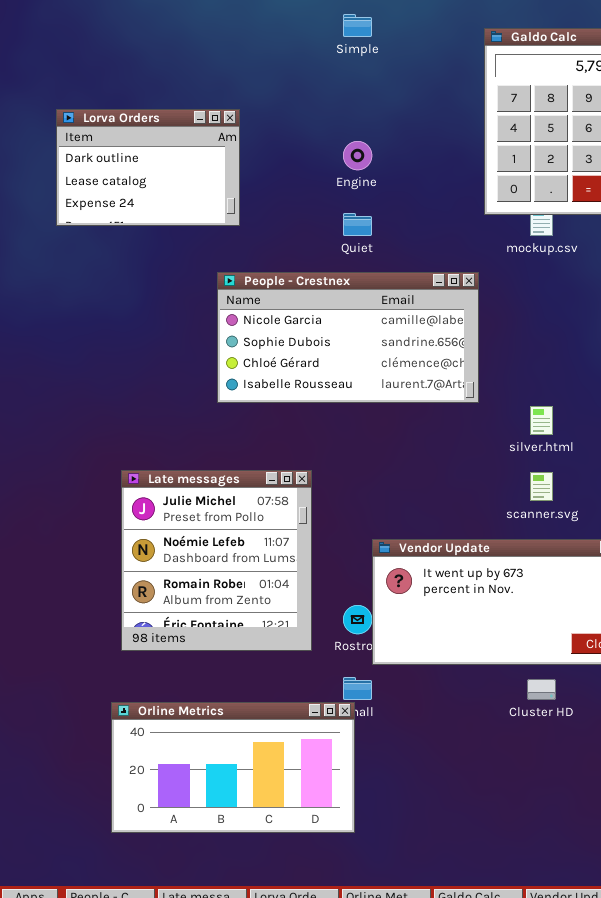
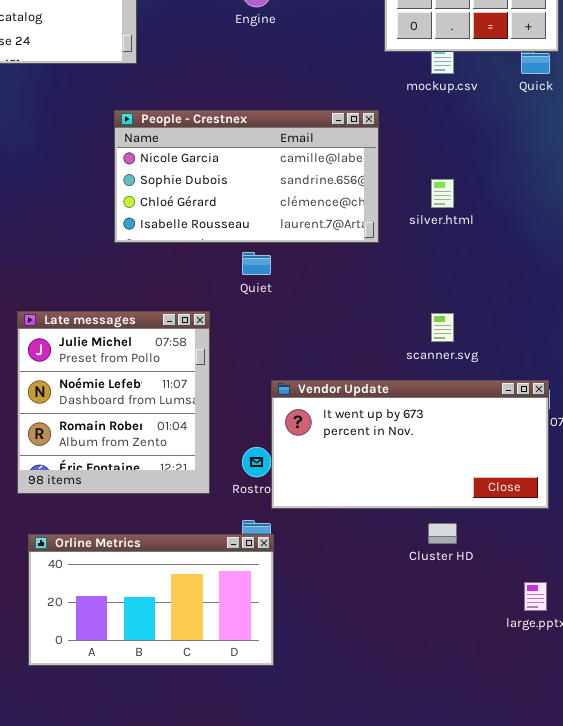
Quiet: [343,213,372,236] -> [242,252,271,275], moved
silver.html: [530,406,553,435] -> [431,179,454,208], moved
Orline Metrics: [111,702,355,833] -> [28,534,274,666], moved

